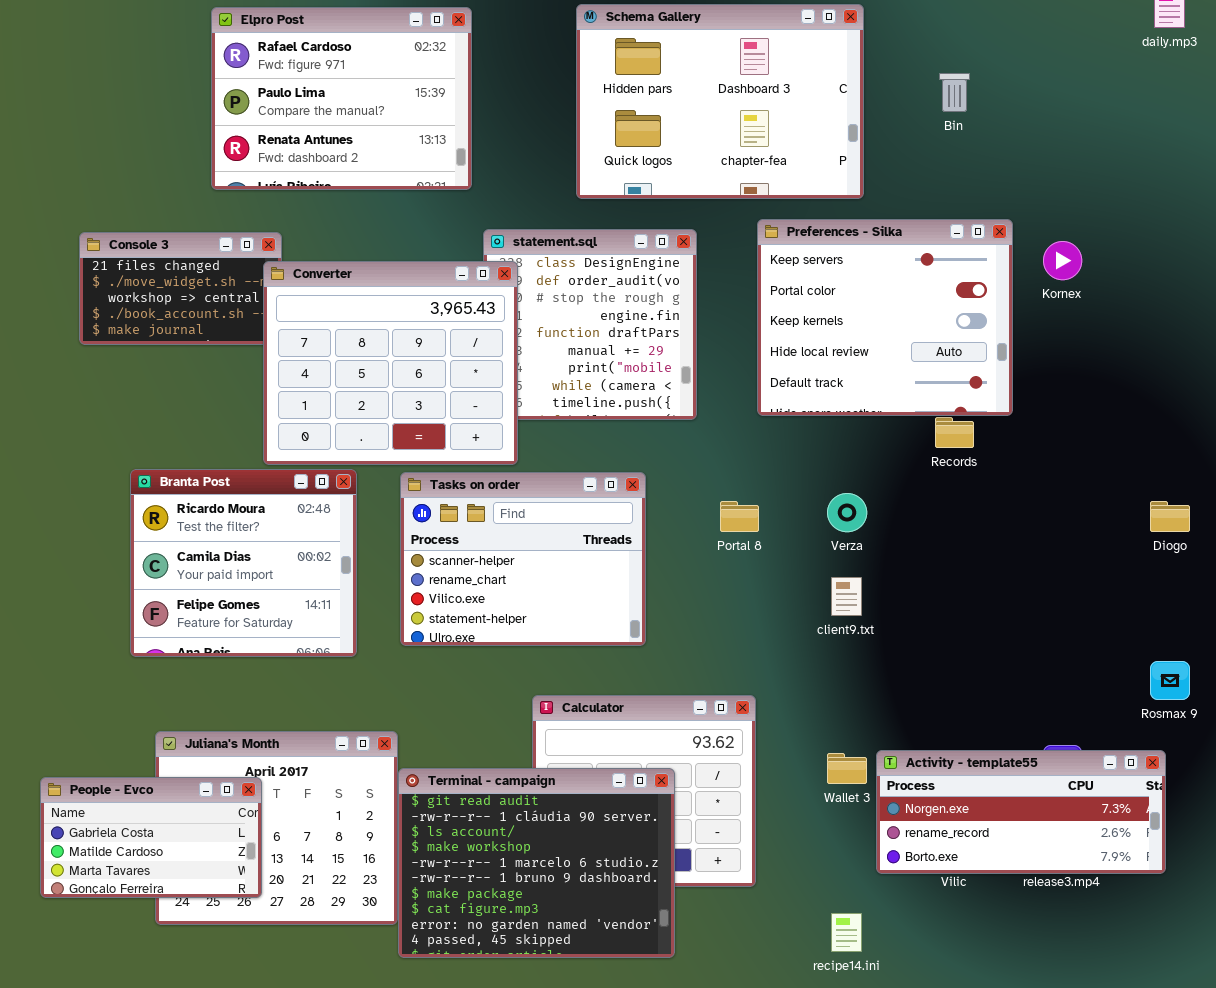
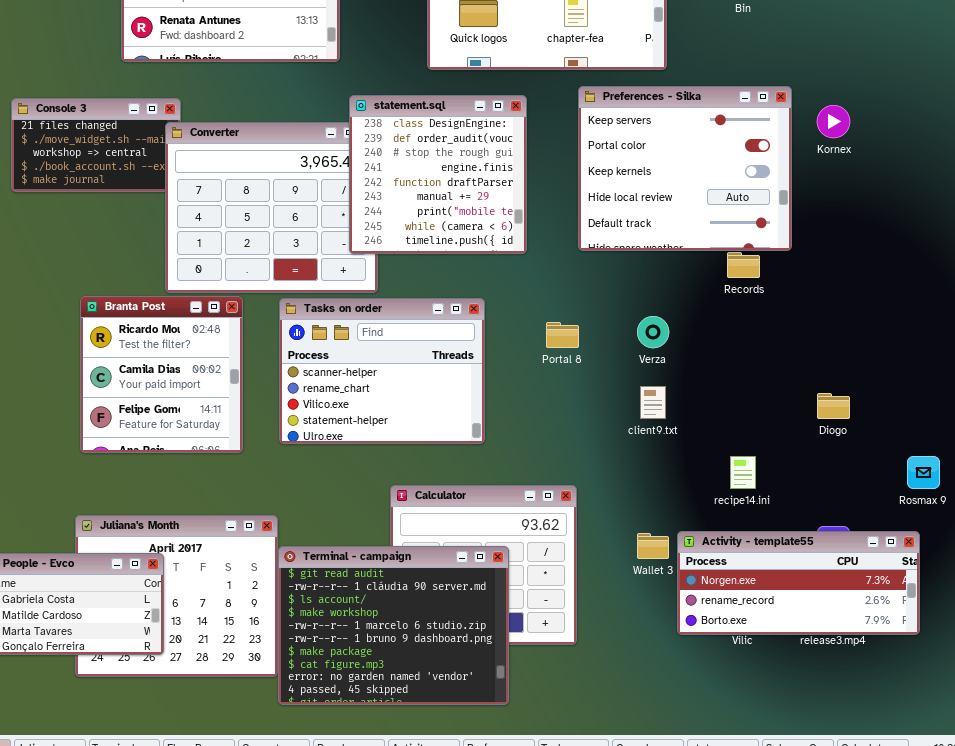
statement.sql: [483,229,697,420] -> [349,95,527,254], raised
Branta Post: [130,469,357,657] -> [80,296,243,453], resized
Diogo: [1150,501,1190,532] -> [817,393,850,419], moved
recipe14.ini: [831,913,862,952] -> [730,456,756,489], moved

